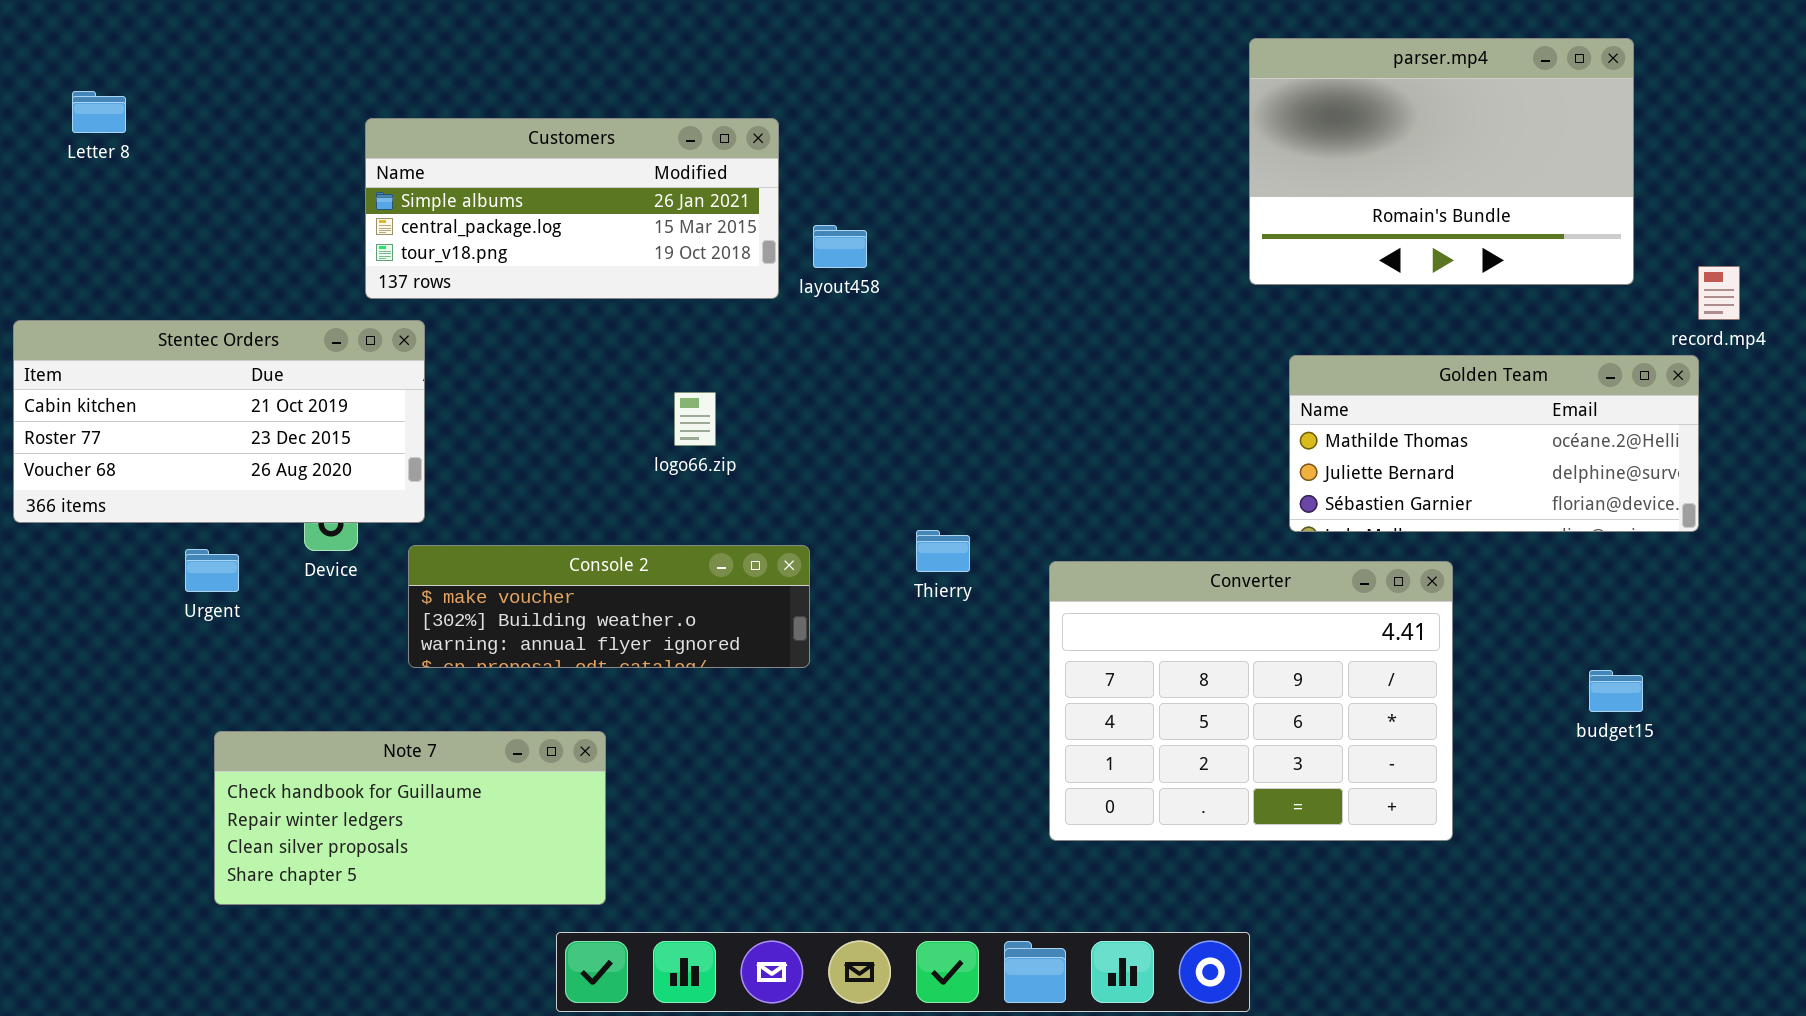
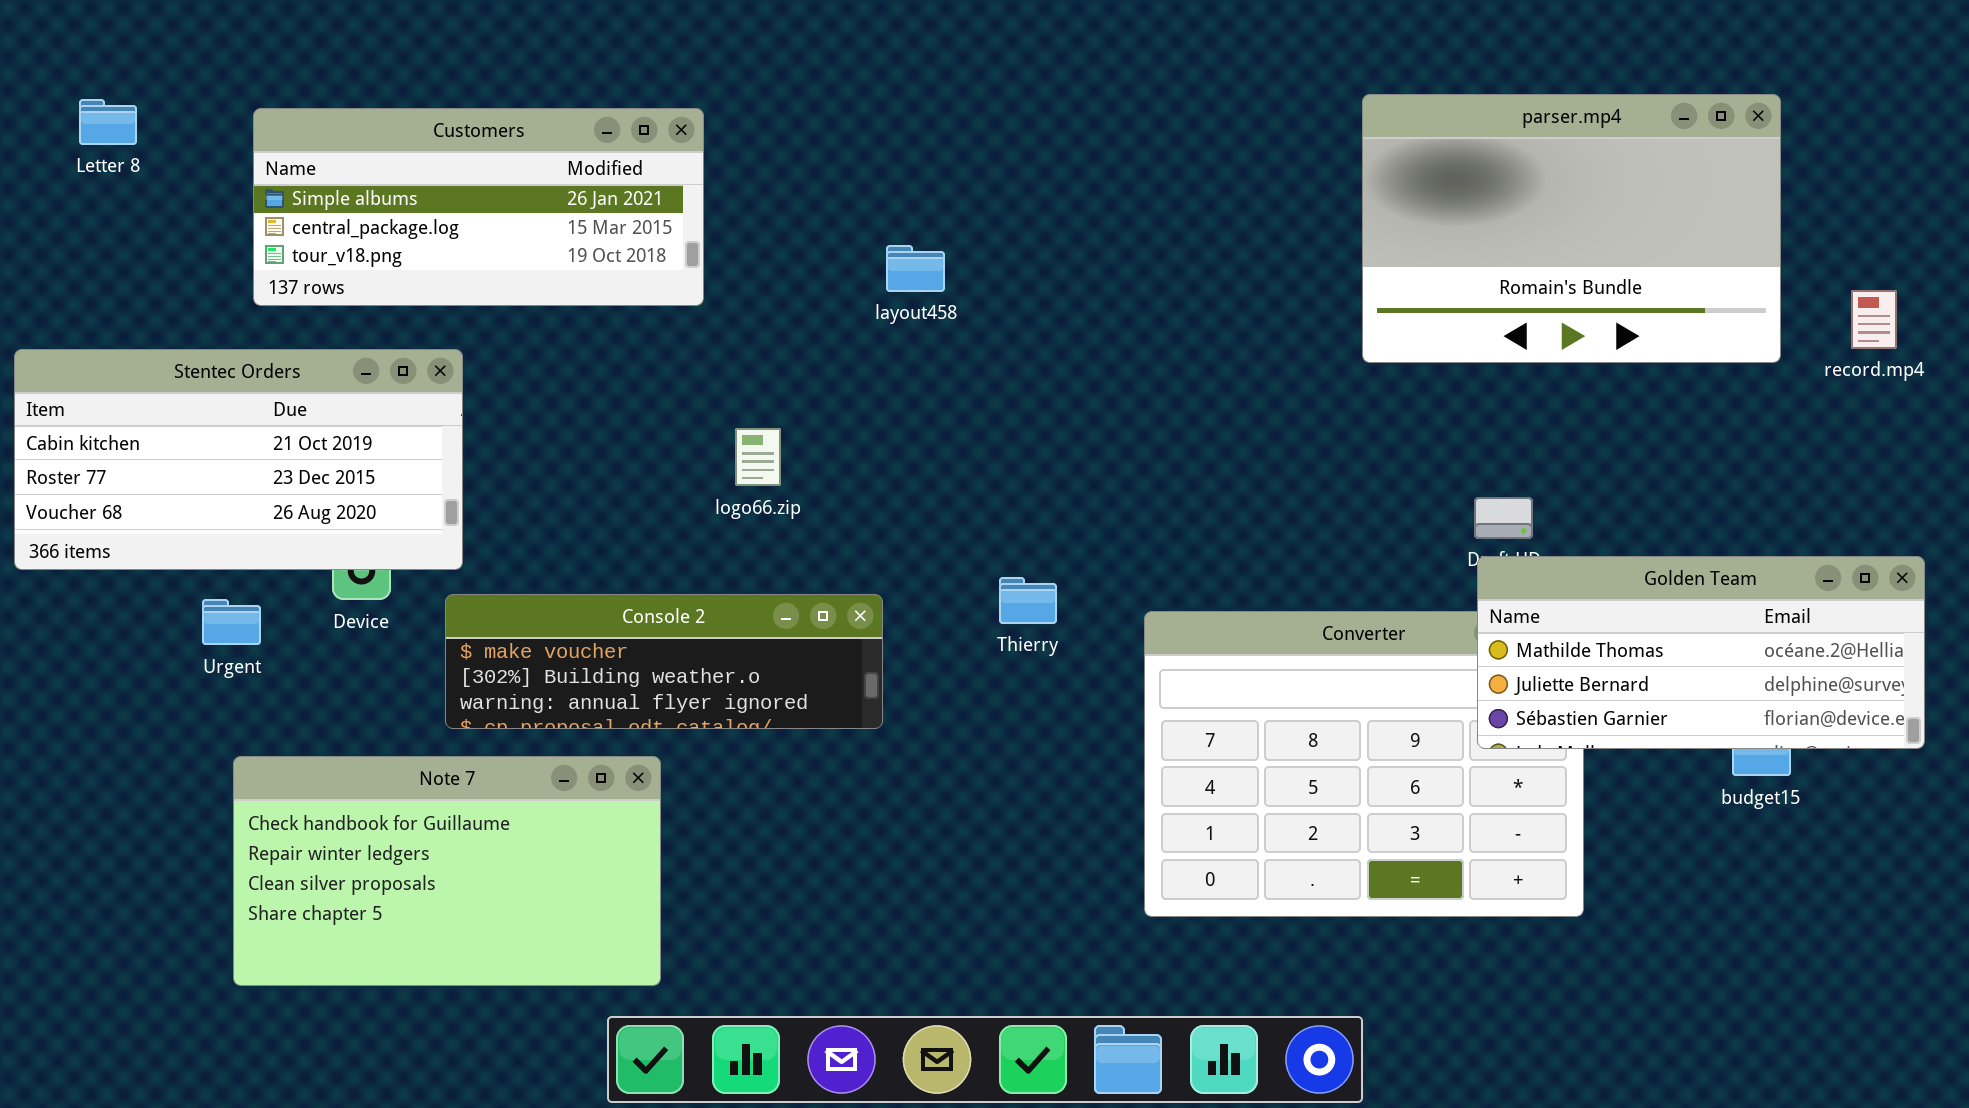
parser.mp4: [1249,38,1634,285] -> [1362,94,1781,363], moved
Customers: [365,118,779,299] -> [253,108,704,306], moved
Golden Team: [1289,355,1699,532] -> [1477,556,1925,749], moved
Note 7: [214,731,606,905] -> [233,756,661,986], resized

